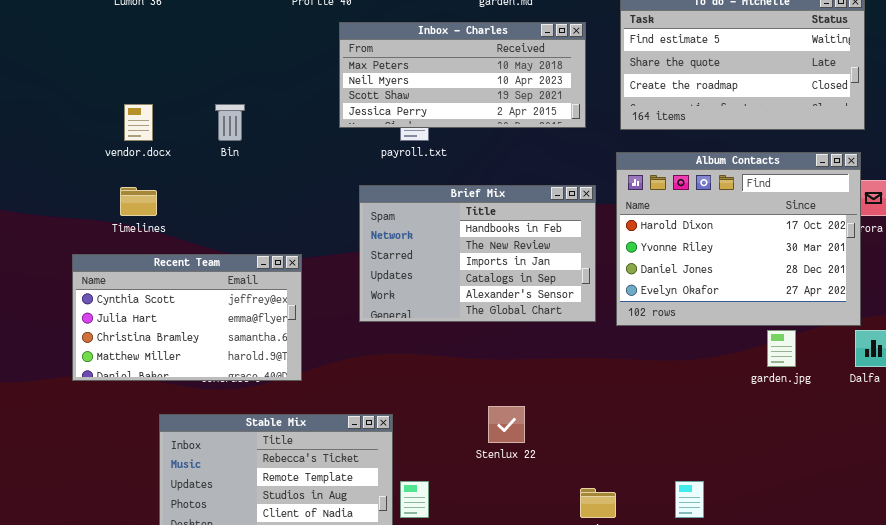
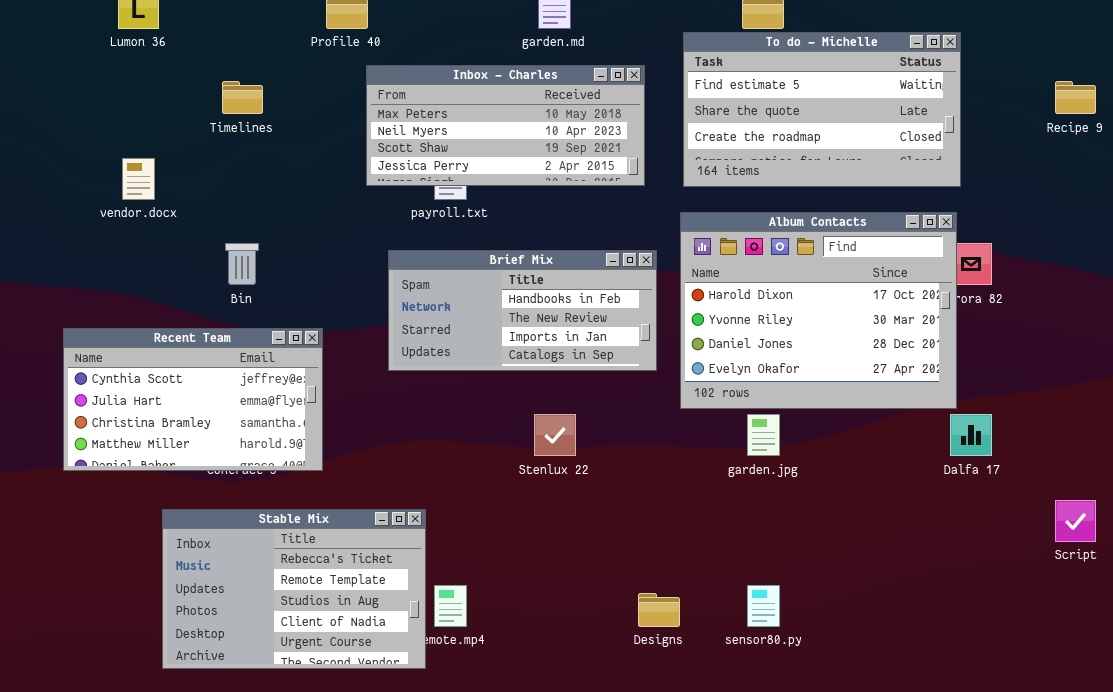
Bin: [215,104,245,141] -> [225,243,259,285], moved
Brief Mix: [359,185,596,322] -> [388,250,657,371], resized
Timelines: [120,187,157,216] -> [222,81,263,114], moved
garden.jpg: [767,330,796,367] -> [747,414,780,456], moved
Stenlux 22: [488,406,525,443] -> [534,414,576,456], moved

